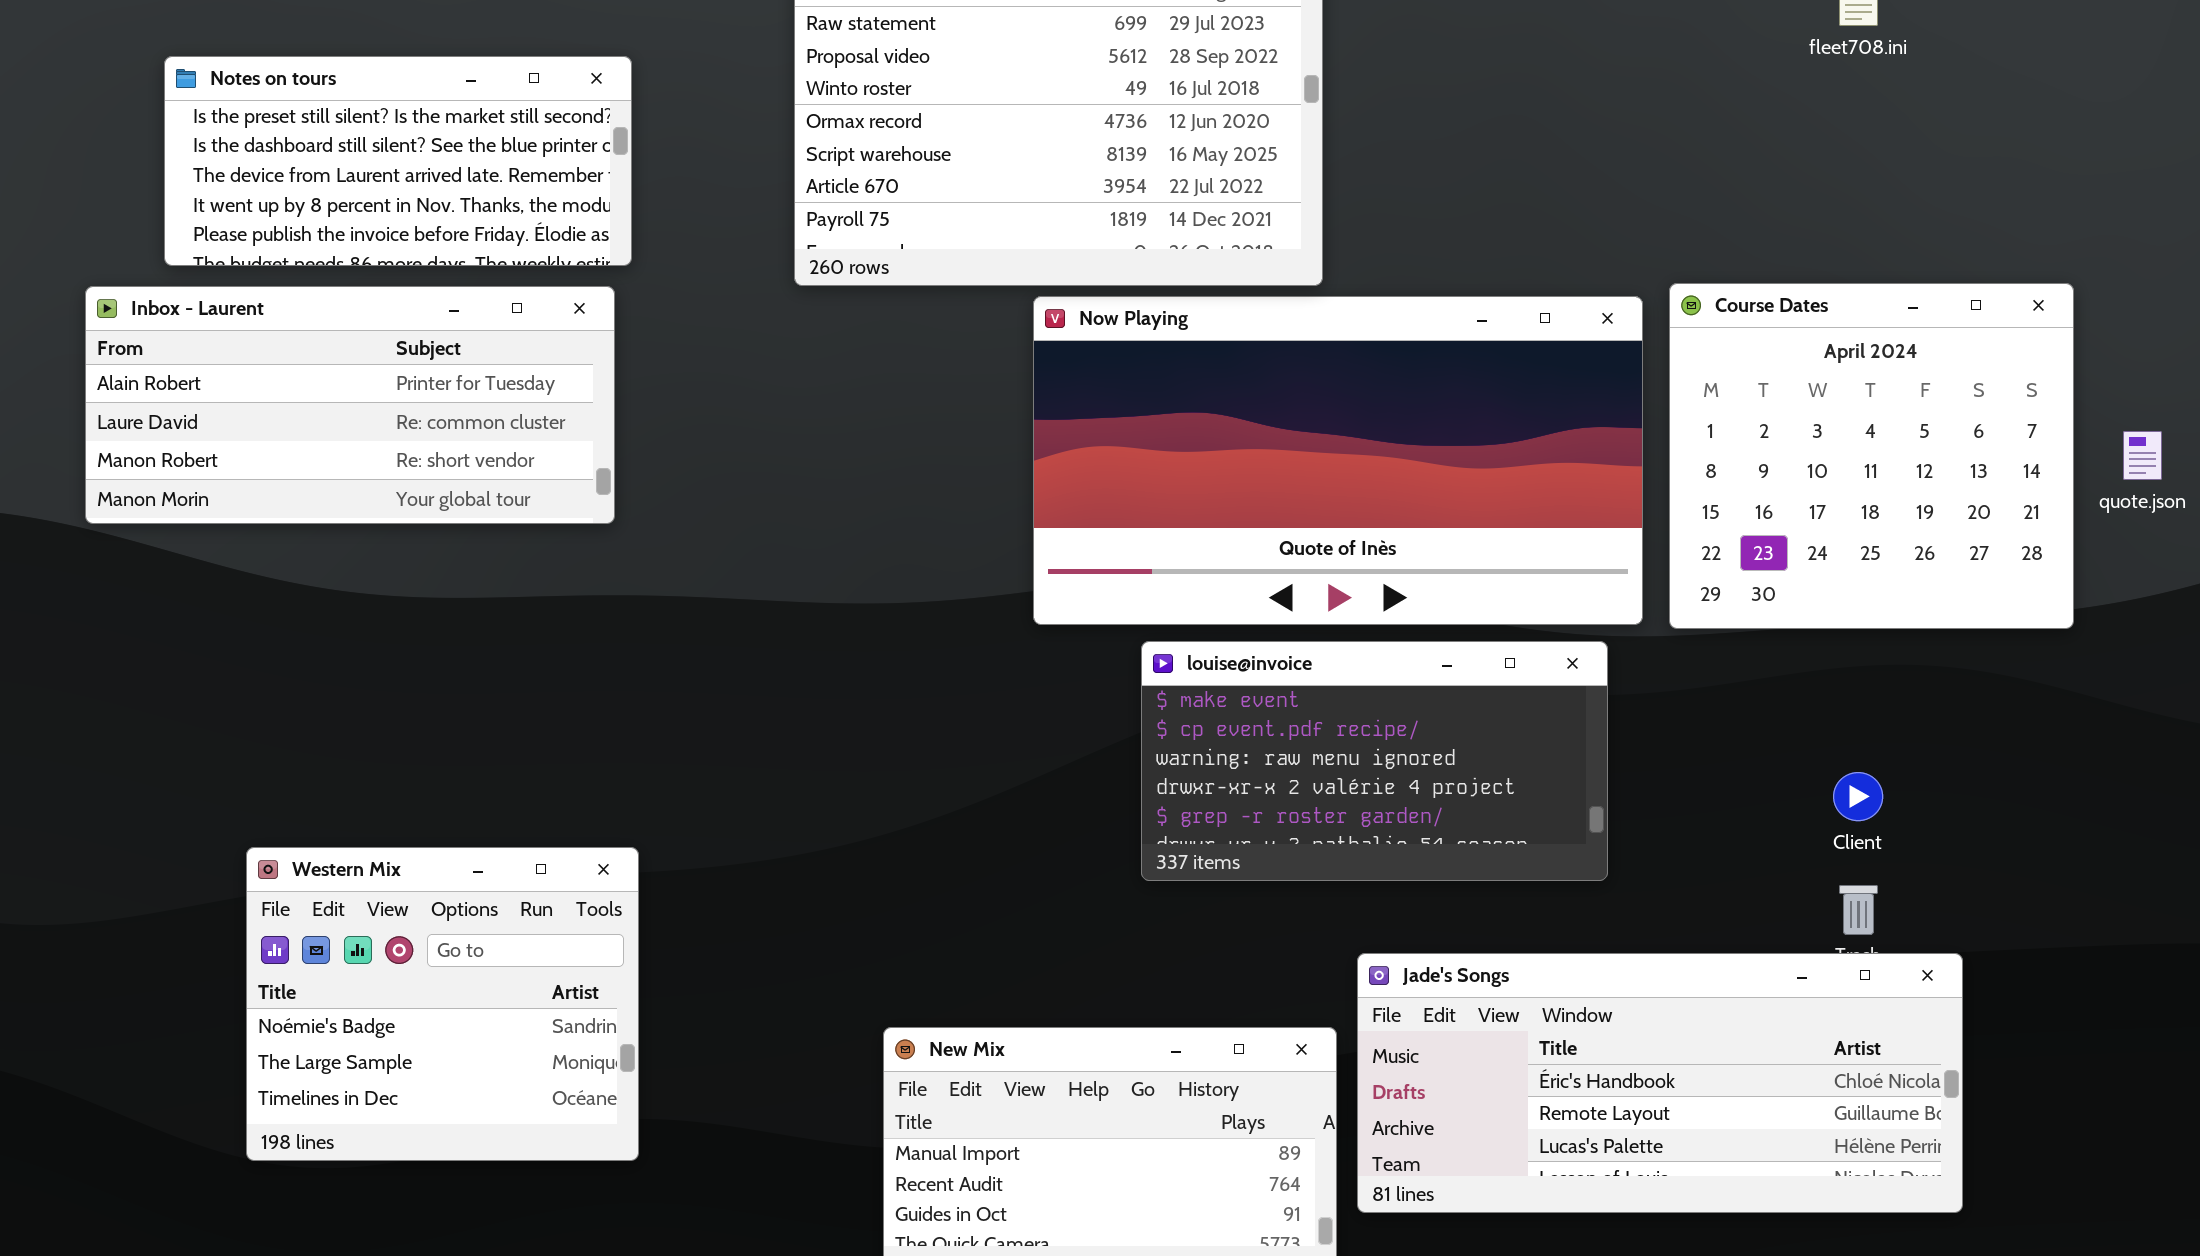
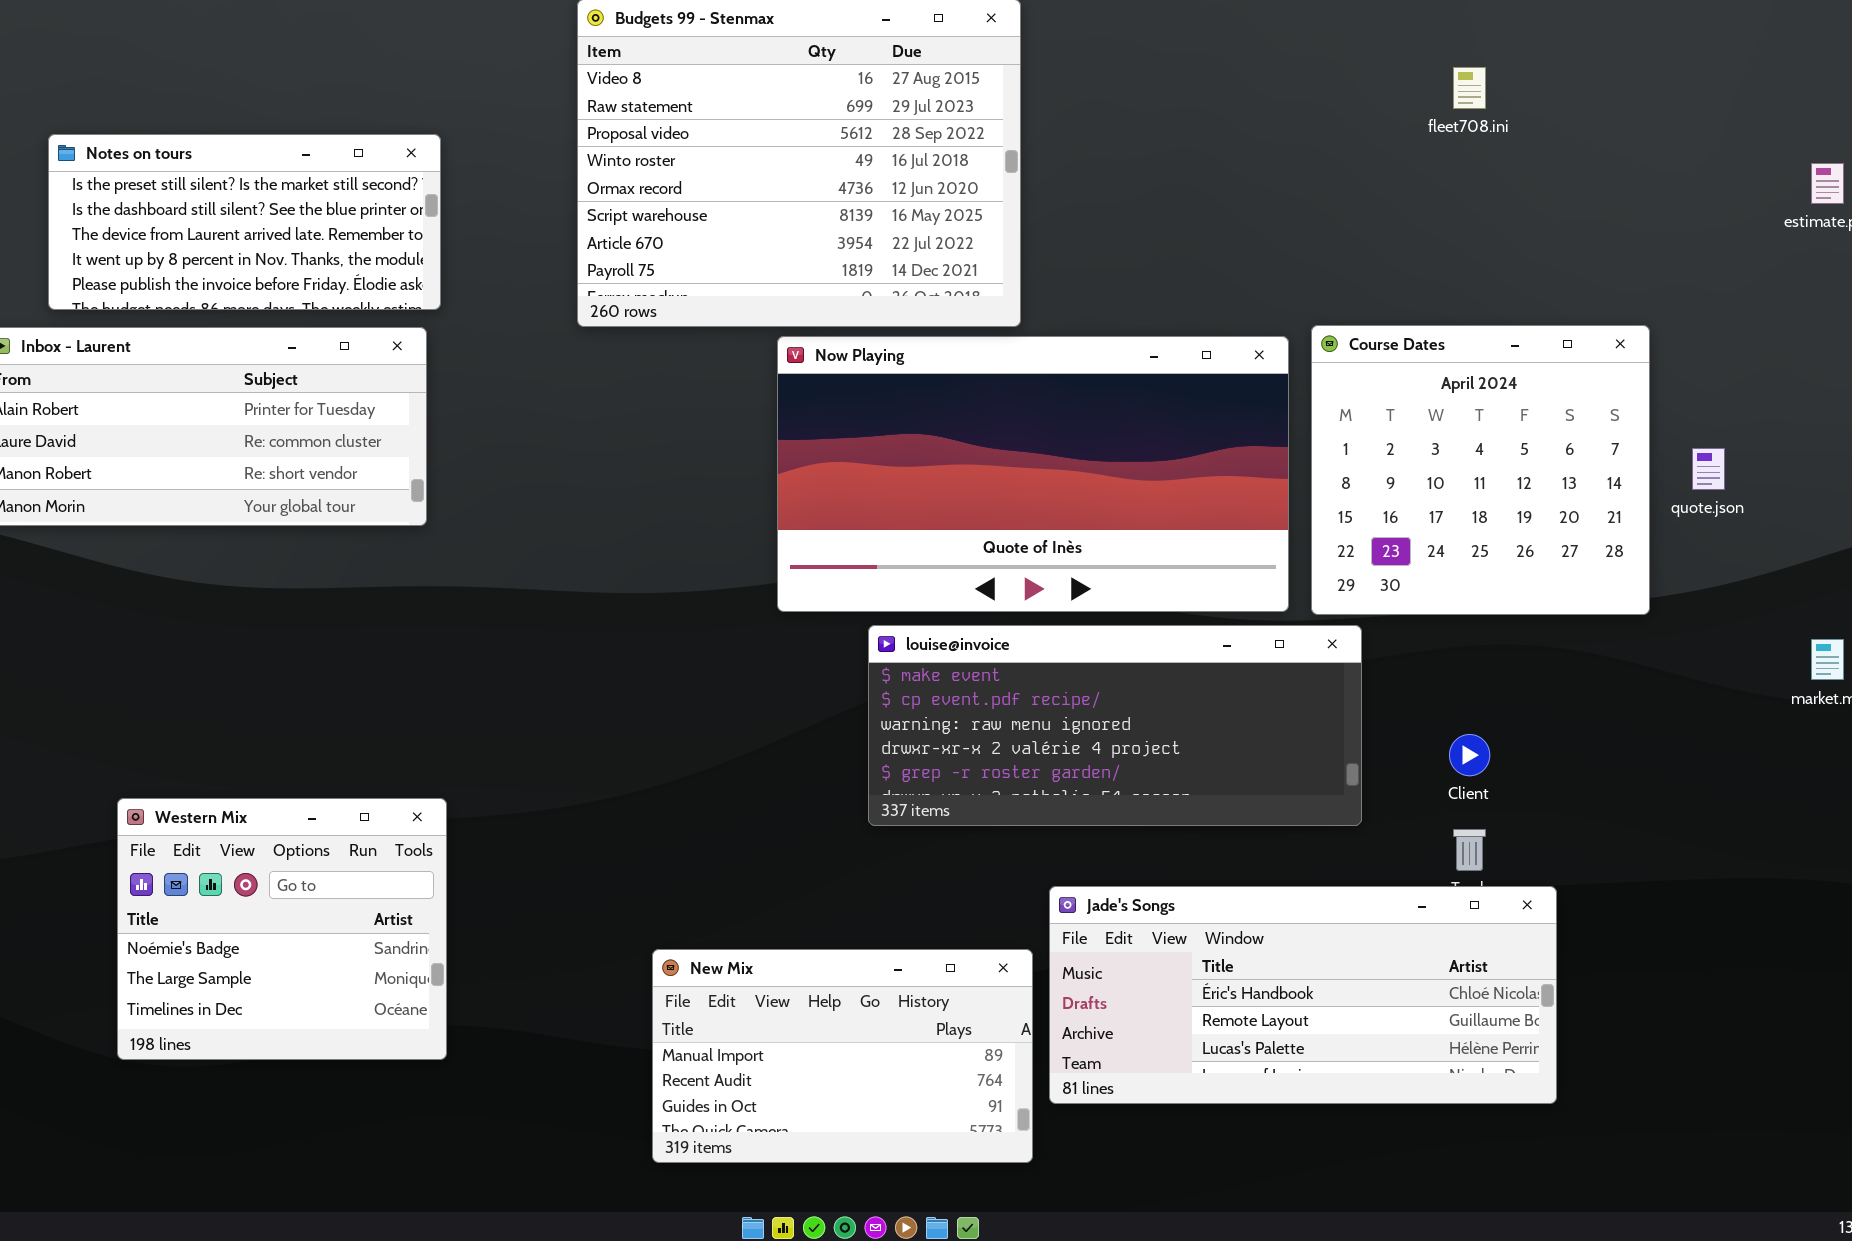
louise@invoice: [1141,641,1608,881] -> [868,625,1362,826], resized

